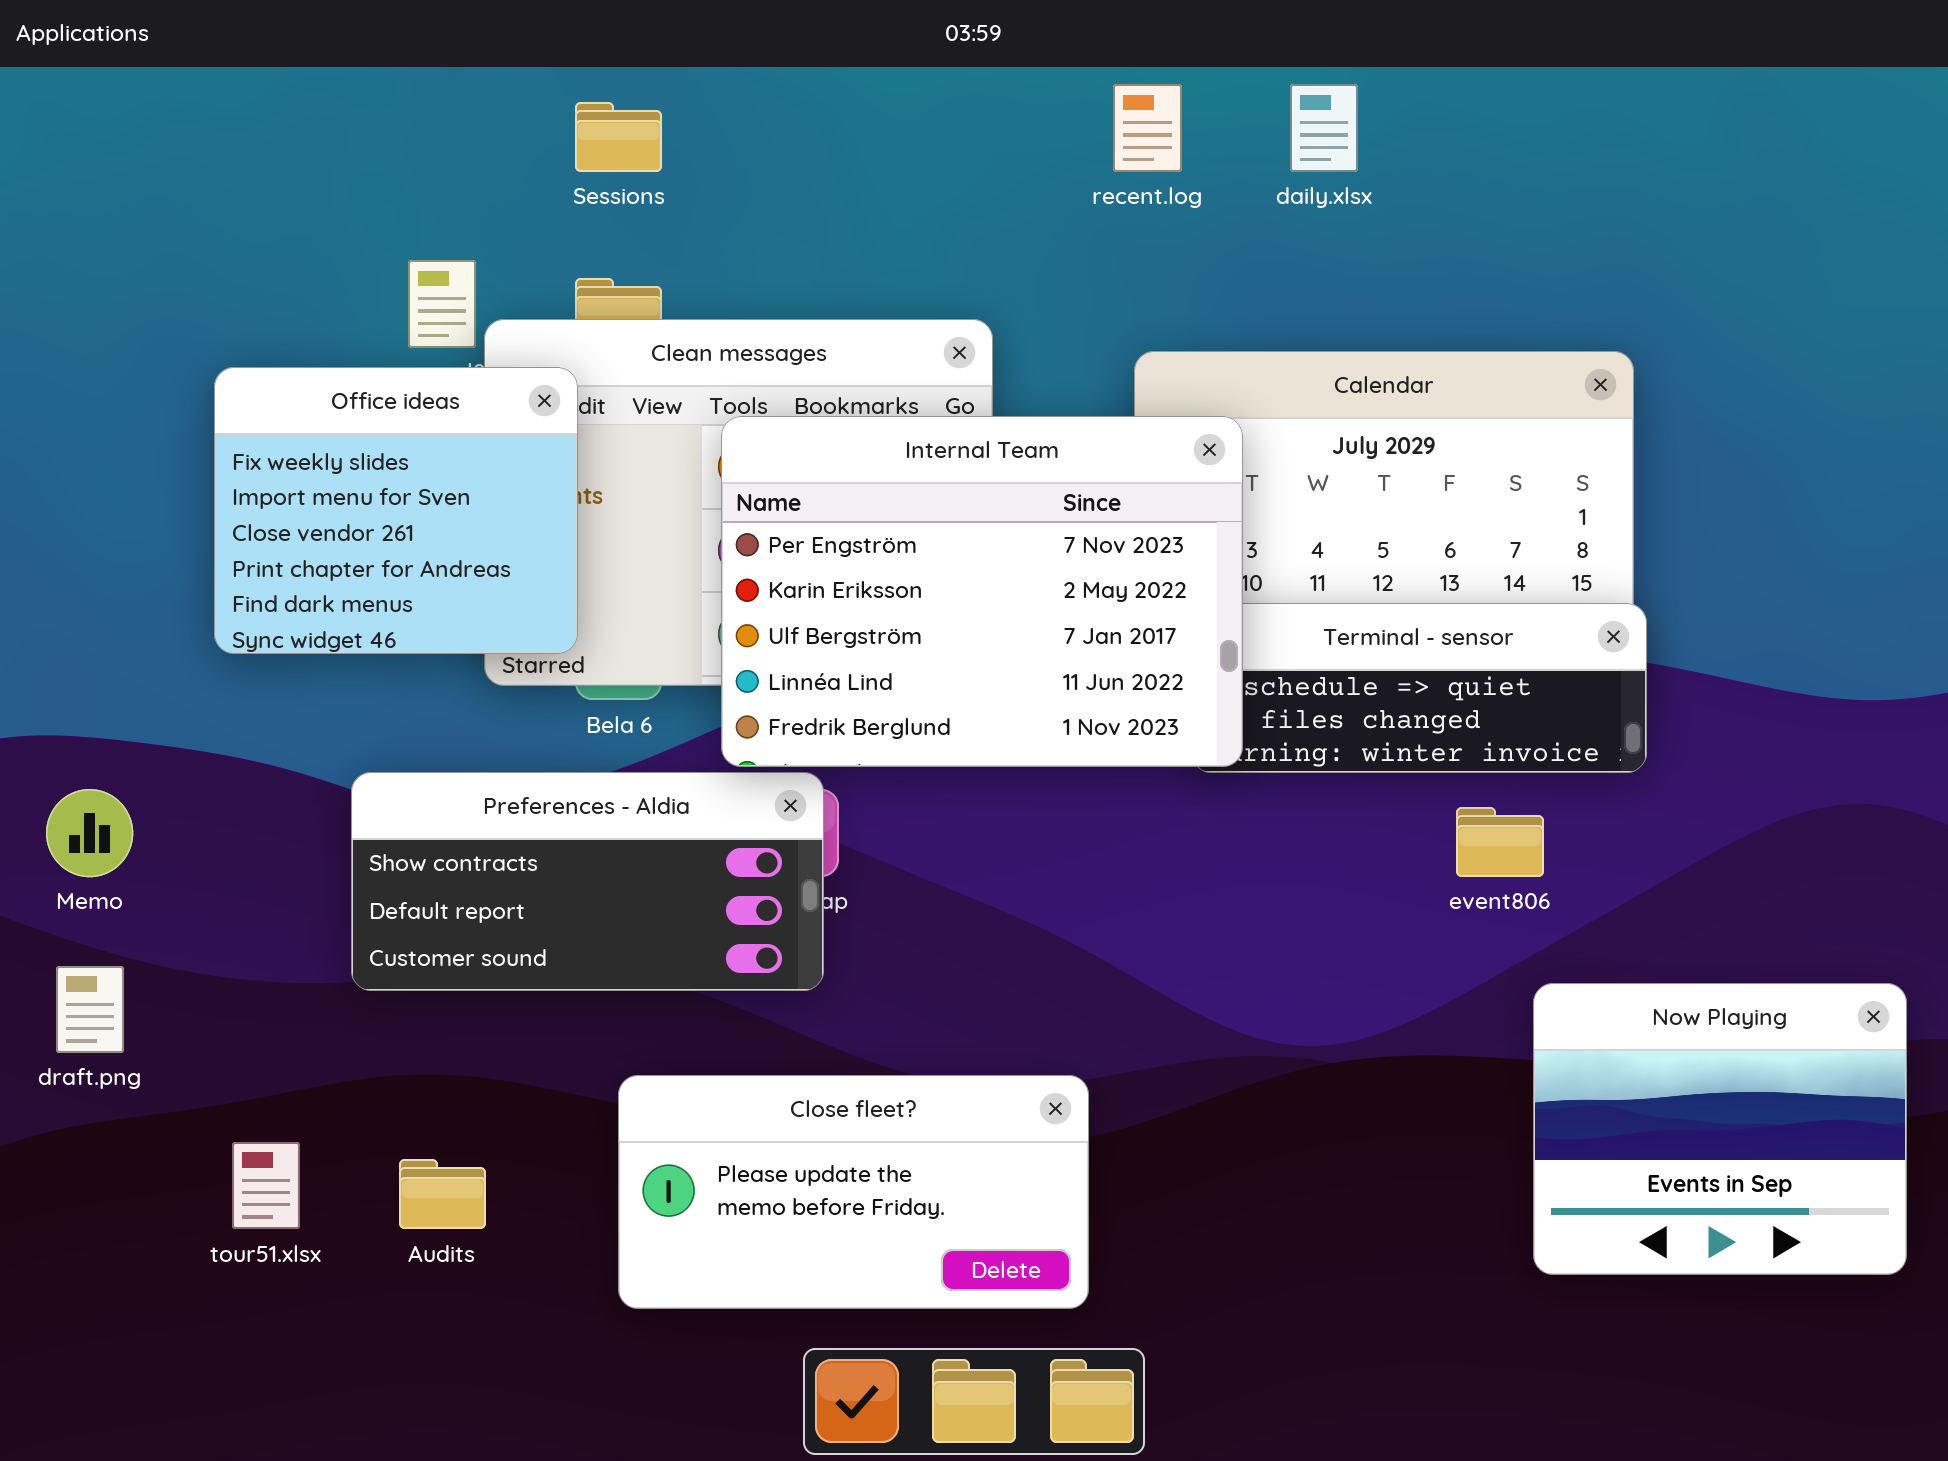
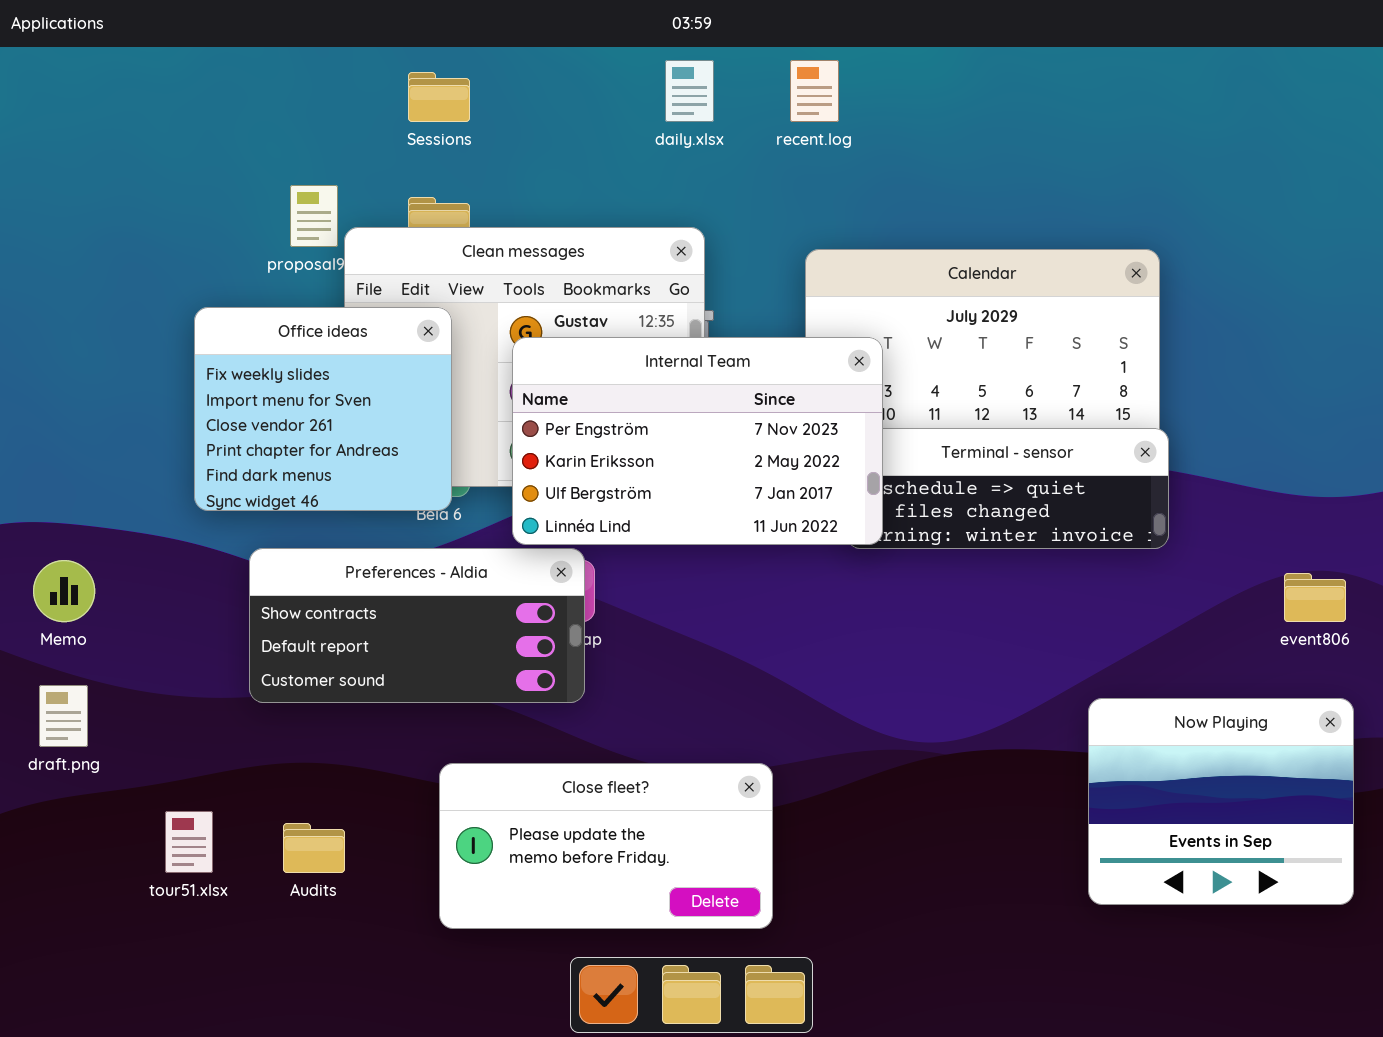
daily.xlsx: [1290,84,1358,172] -> [665,60,714,122], moved
Office ideas: [214,367,578,654] -> [194,307,452,511], moved
Internal Team: [721,416,1243,767] -> [512,337,883,545], resized
event806: [1456,807,1544,877] -> [1284,573,1346,622], moved

